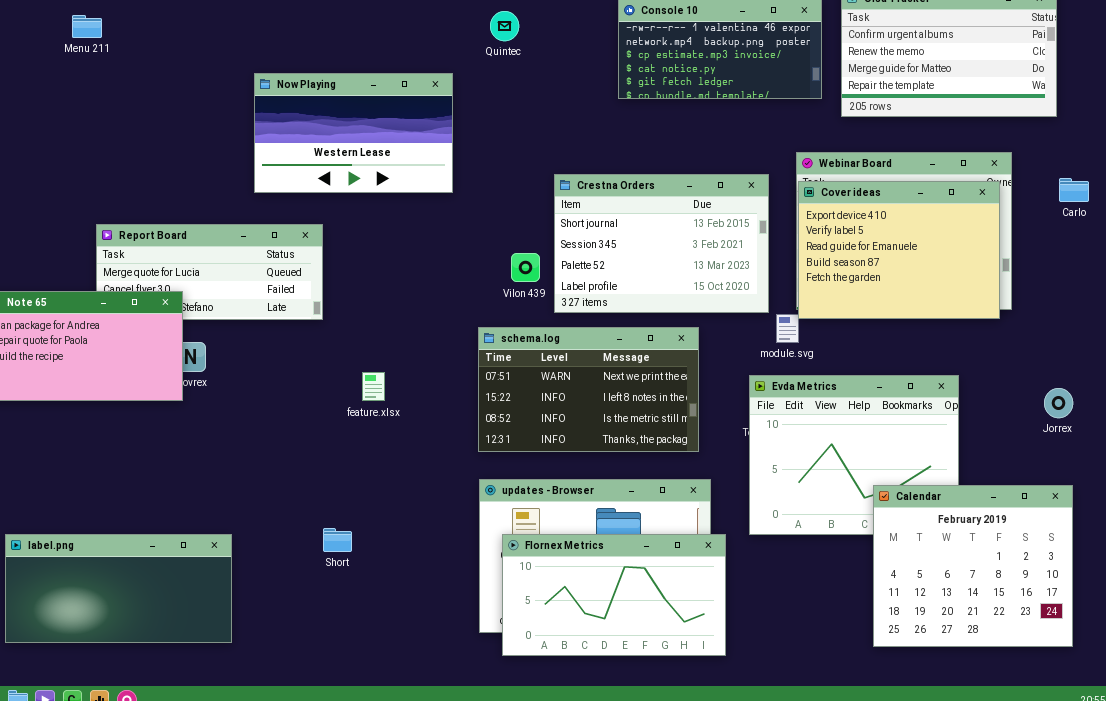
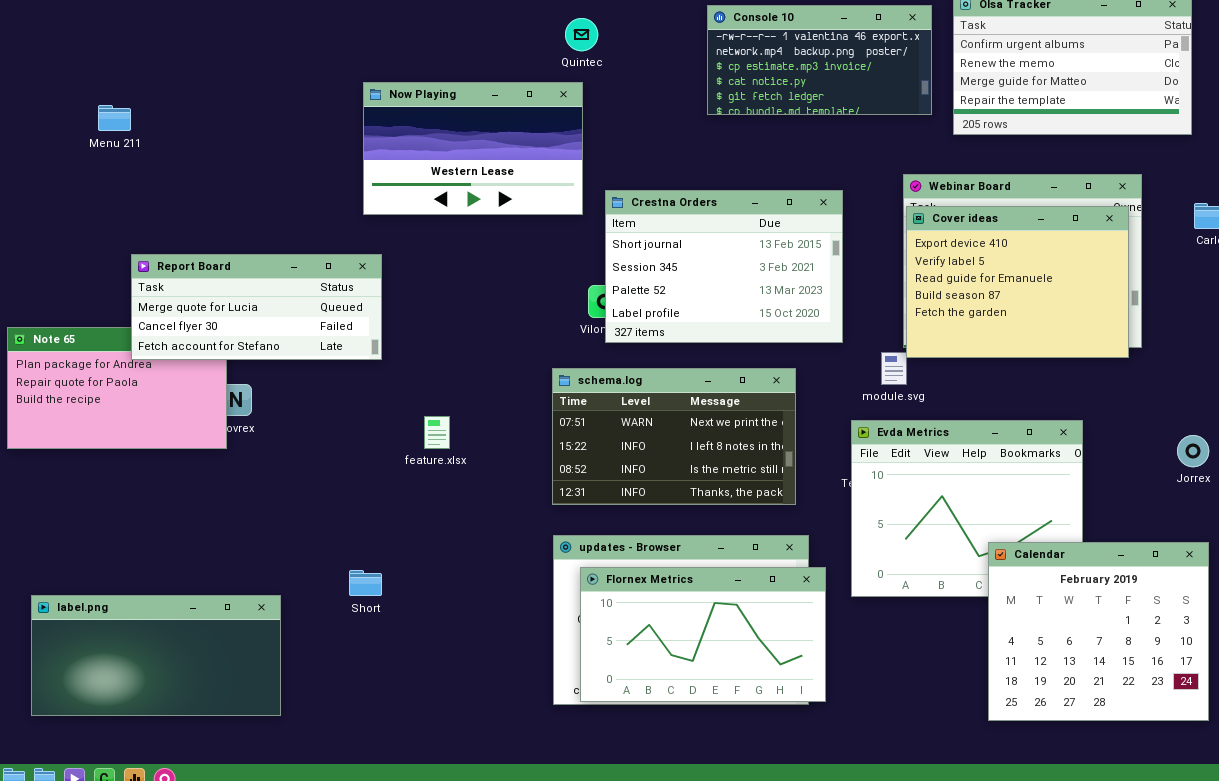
Menu 211: [72,15,102,38] -> [98,105,131,131], moved
Now Playing: [254,73,453,193] -> [363,82,583,215], moved
Crestna Orders: [554,174,769,313] -> [605,190,843,343], moved
Report Board: [96,224,323,320] -> [131,254,382,360], raised
Short: [323,528,352,552] -> [349,570,382,596], moved
Flornex Metrics: [502,534,726,656] -> [580,567,826,702], moved

